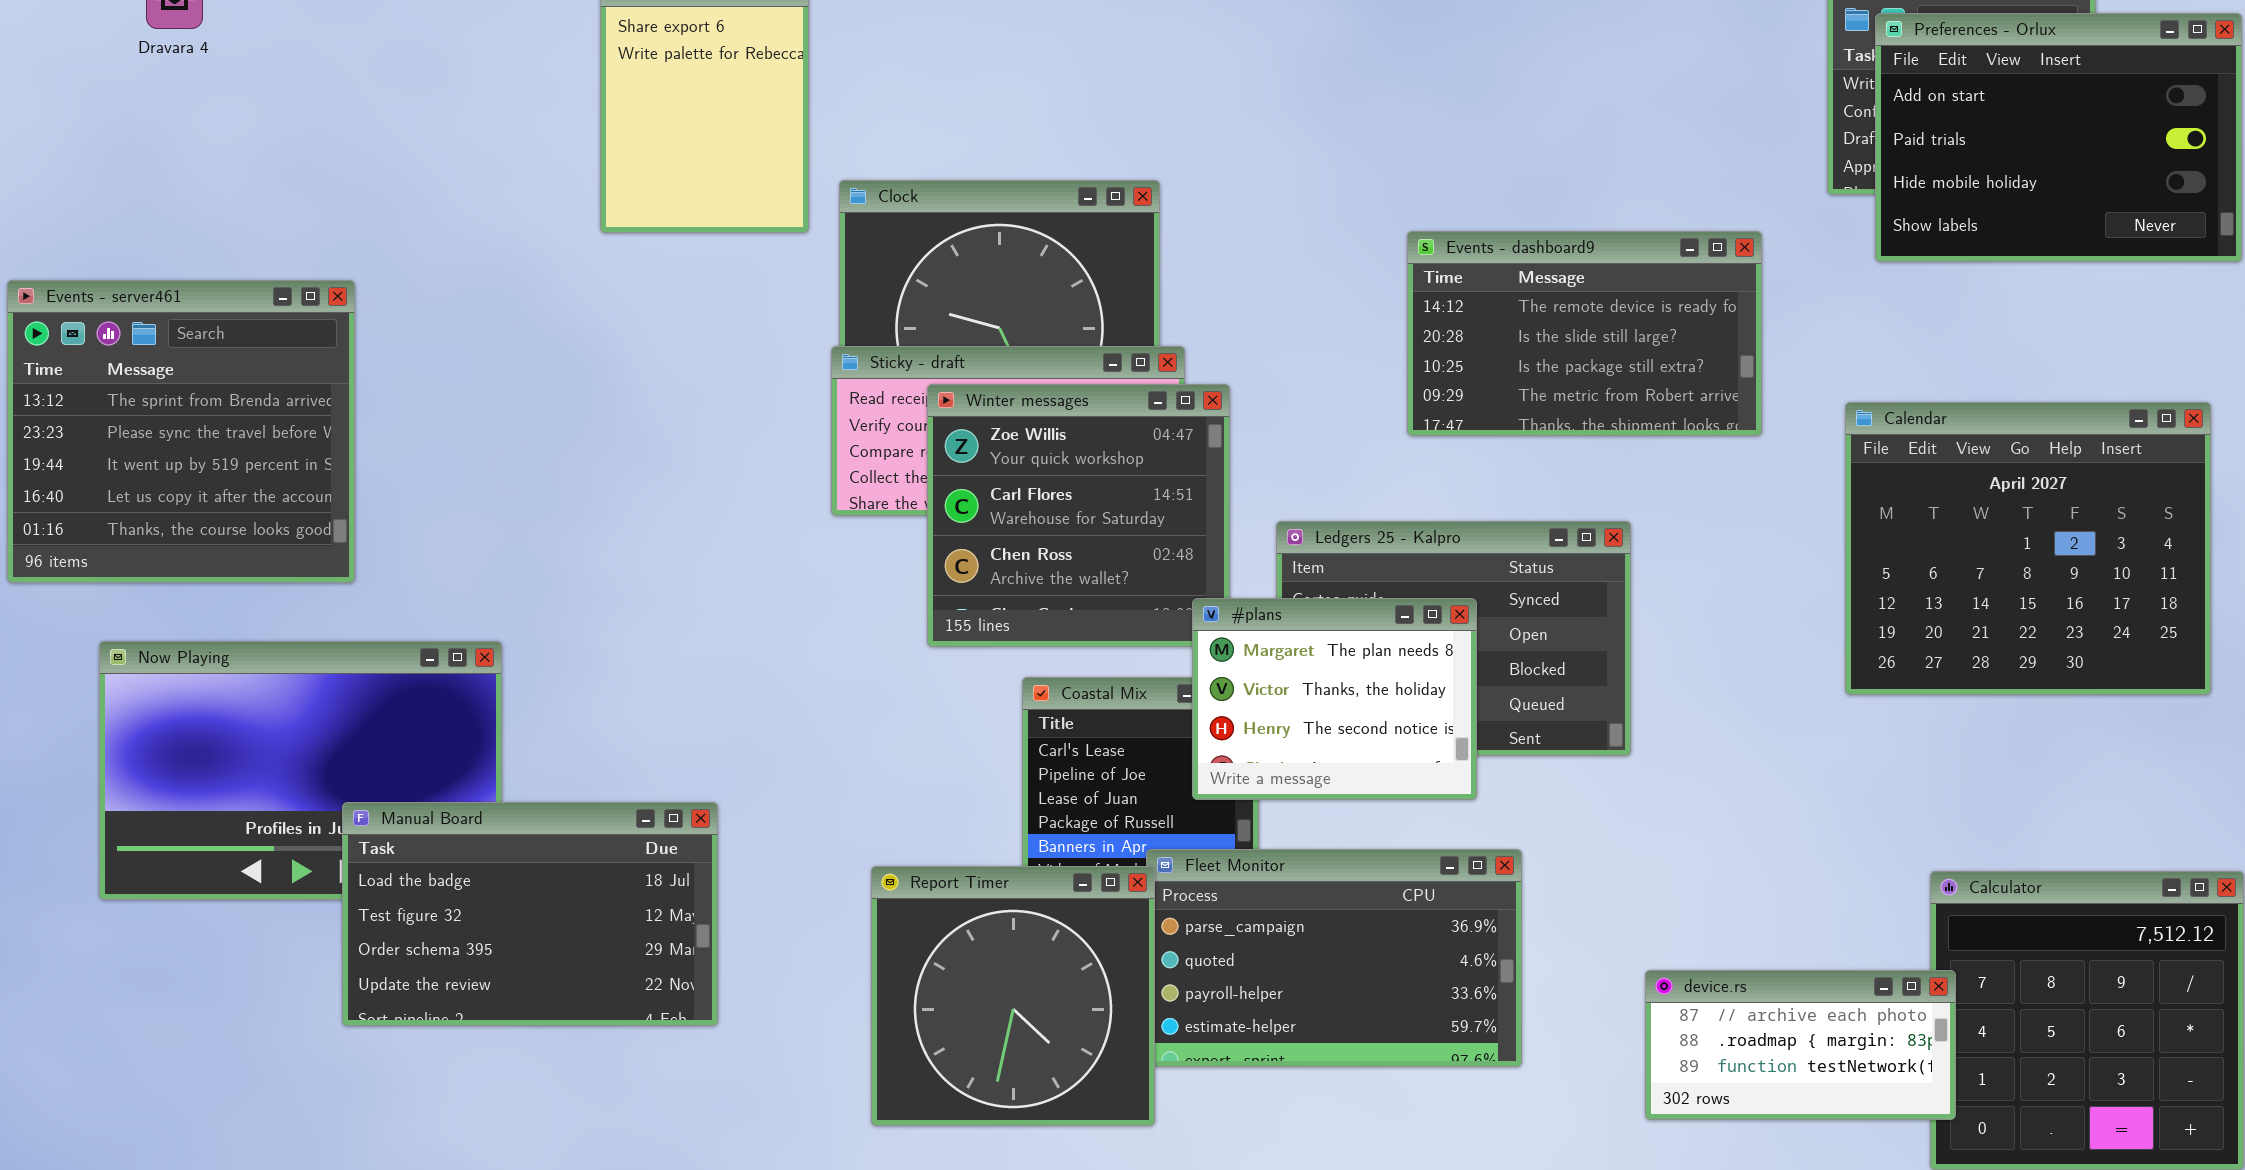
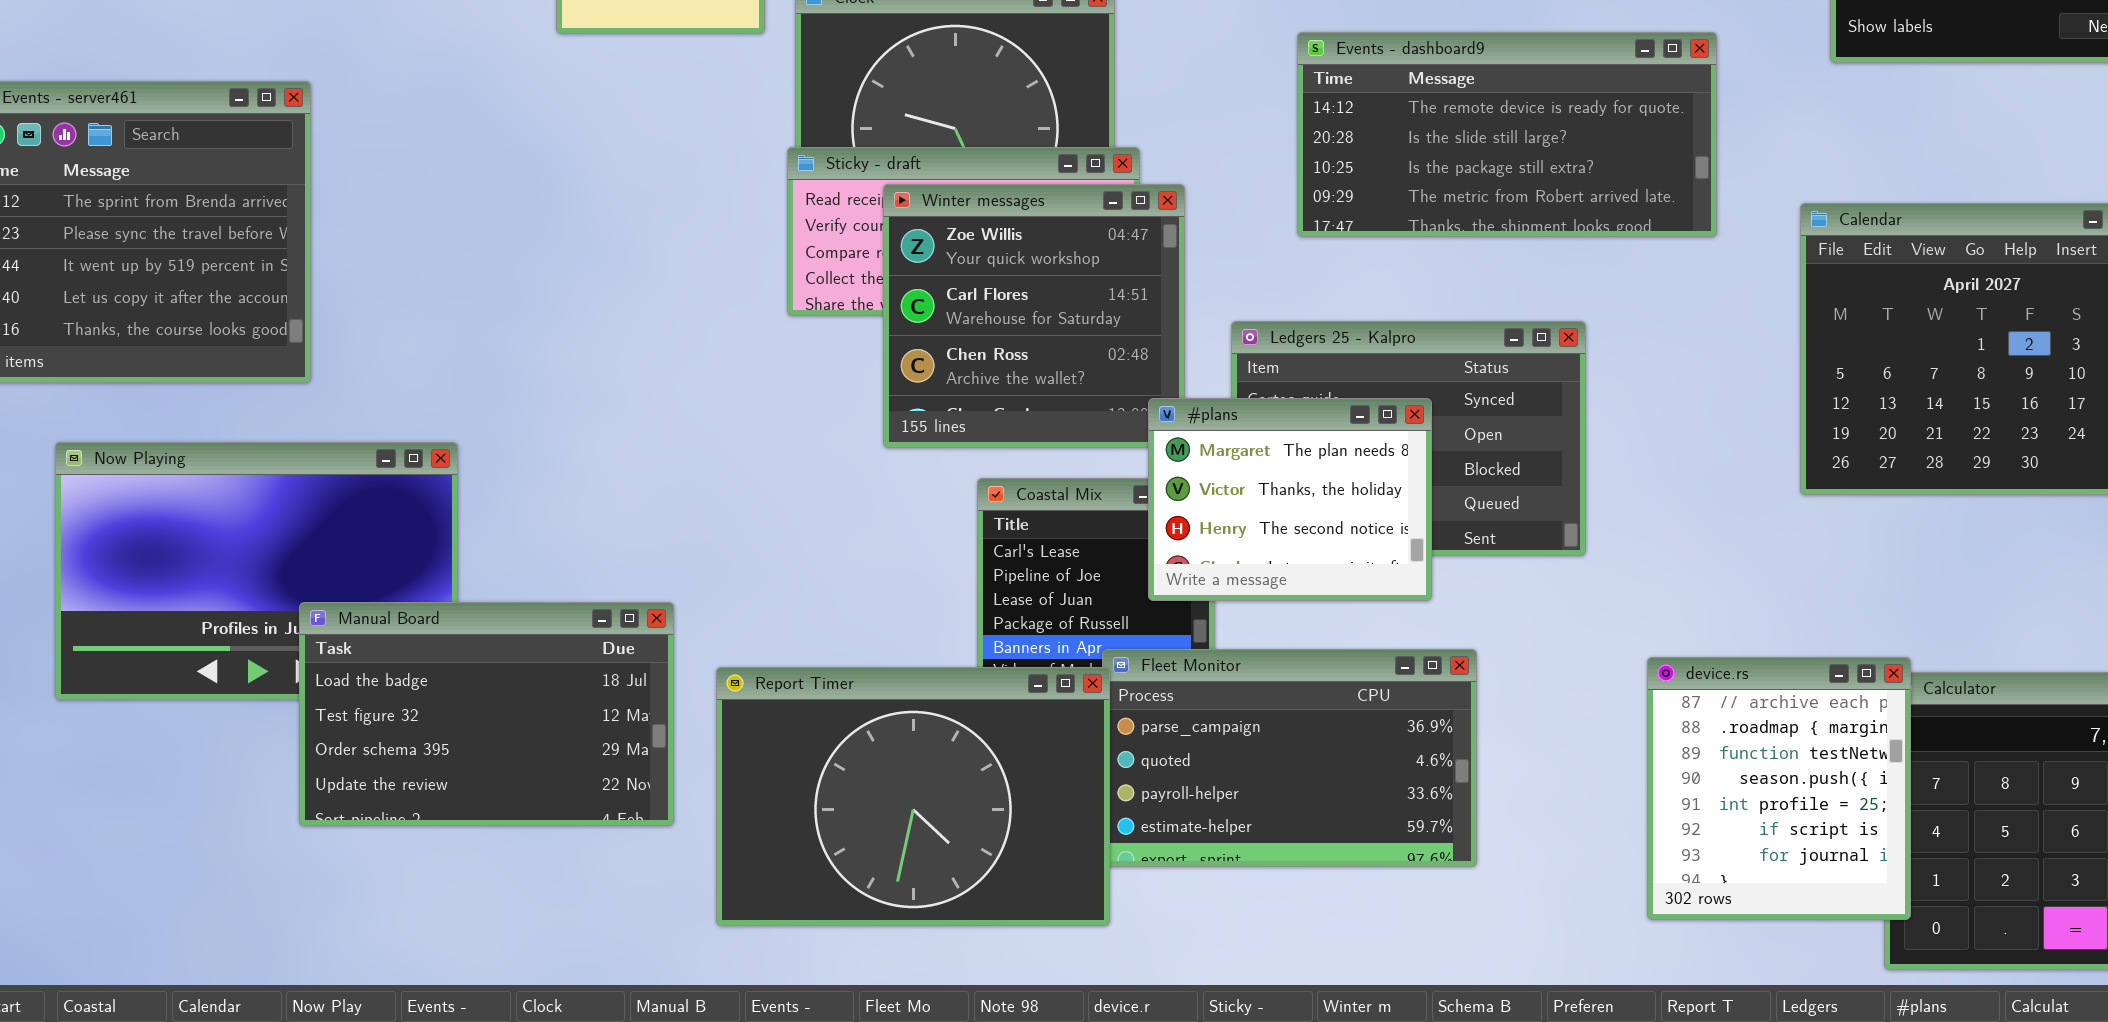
Events - dashboard9: [1407,231,1762,436] -> [1297,32,1717,237], resized
Report Timer: [871,866,1155,1126] -> [716,667,1110,926], resized
device.rs: [1645,970,1956,1120] -> [1647,657,1911,920], resized

